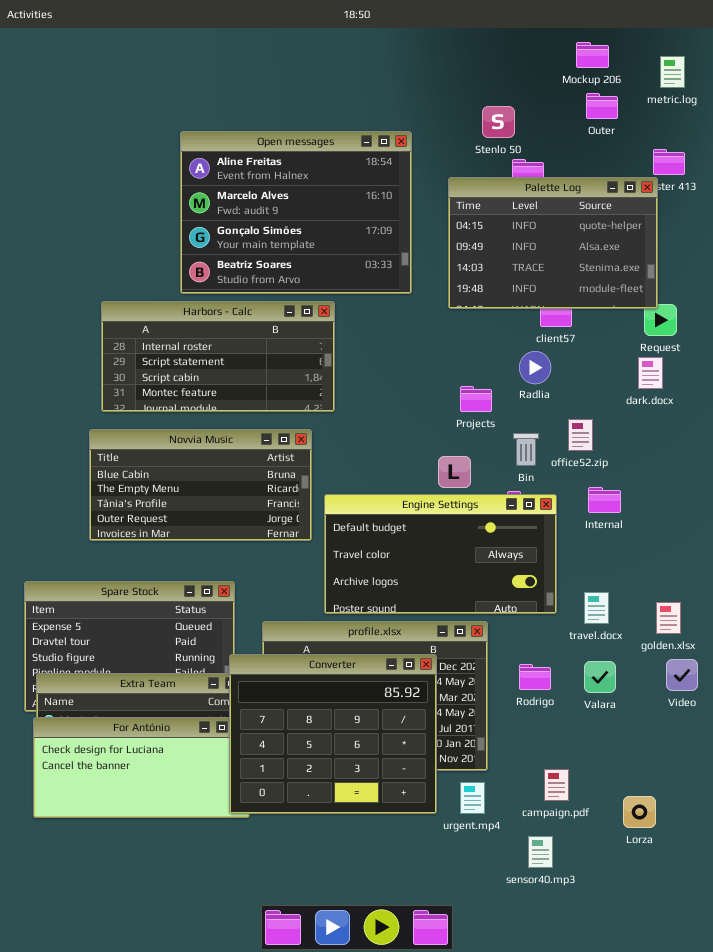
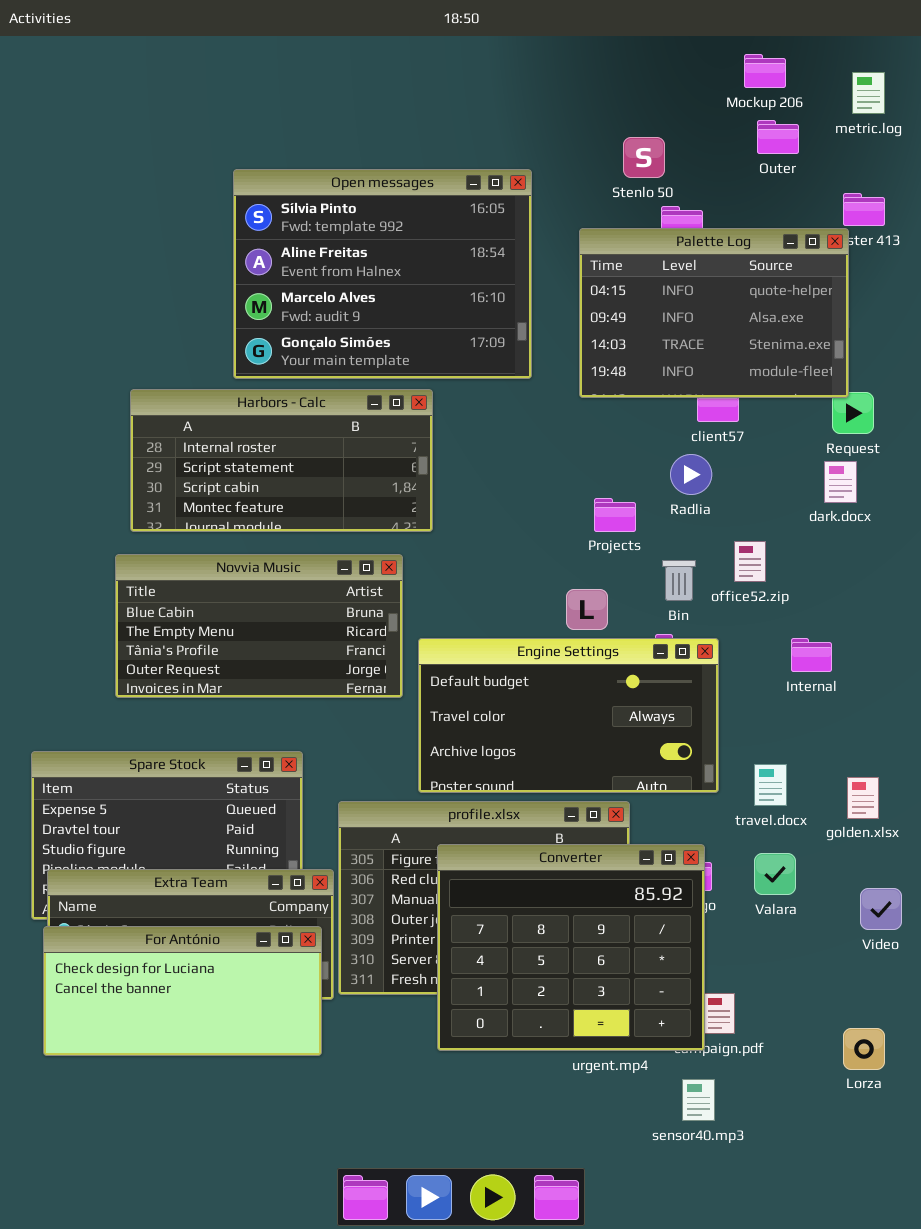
Open messages: [180,131,412,294] -> [233,169,532,379], scrolled up 1 row
Internal: [588,487,621,513] -> [791,638,832,672], moved
Converter: [229,654,437,814] -> [437,844,705,1051], moved
Video: [666,659,698,691] -> [860,888,902,930], moved
Lorza: [623,796,656,828] -> [843,1028,885,1070], moved

